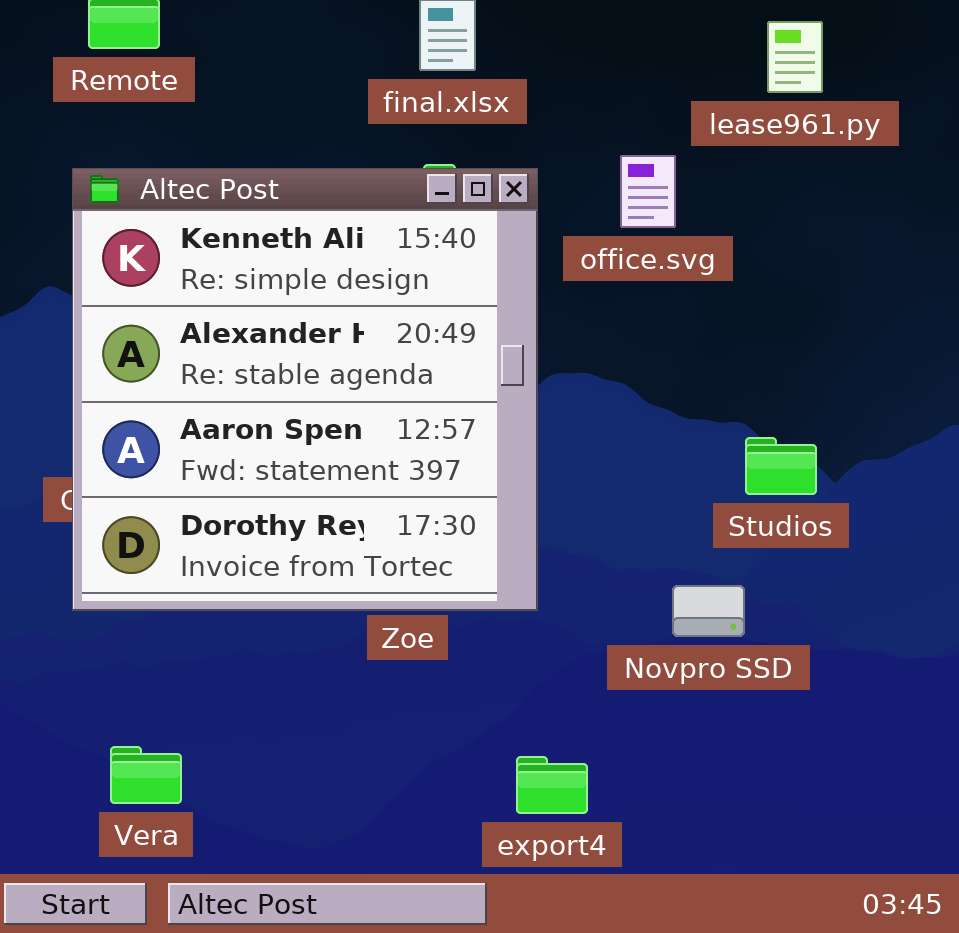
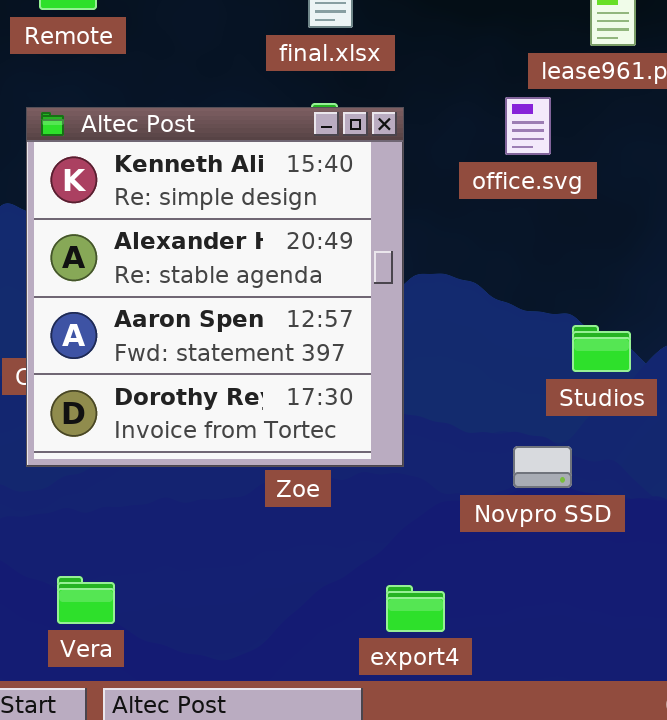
office.svg: [620,155,676,228] -> [505,97,551,155], moved

